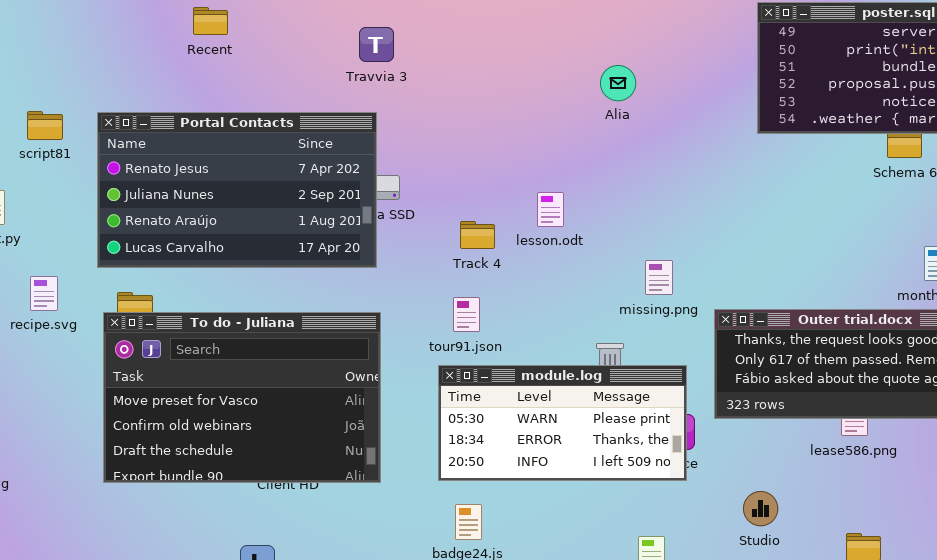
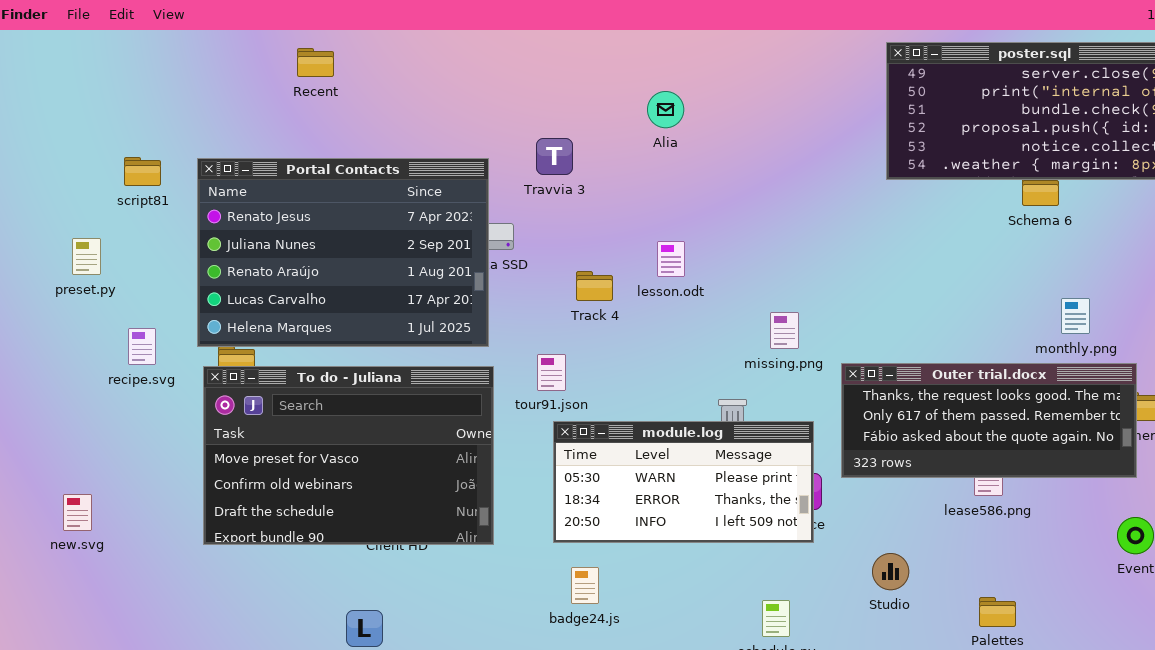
Travvia 3: [359,27,394,62] -> [536,138,573,175], moved
Alia: [600,65,636,101] -> [647,91,684,128], moved
Portal Contacts: [97,112,377,268] -> [197,158,489,347], resized
tour91.json: [453,297,480,332] -> [537,354,566,391], moved

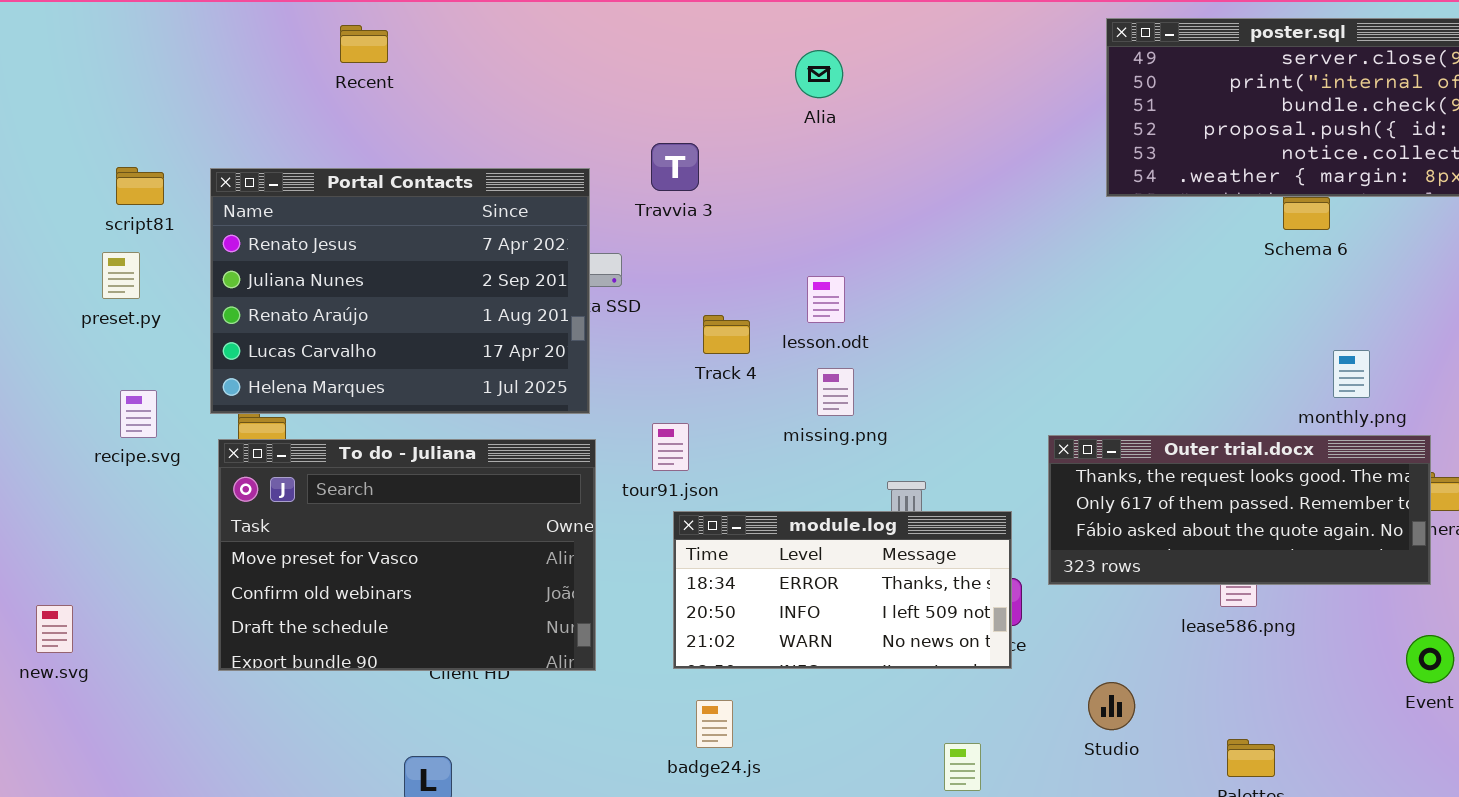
Alia: [647,91,684,128] -> [795,50,843,98], moved
preset.py: [72,238,101,275] -> [102,252,140,299], moved
missing.png: [770,312,799,349] -> [817,368,854,416], moved
module.log: [553,421,814,543] -> [673,511,1012,669], scrolled down 1 row

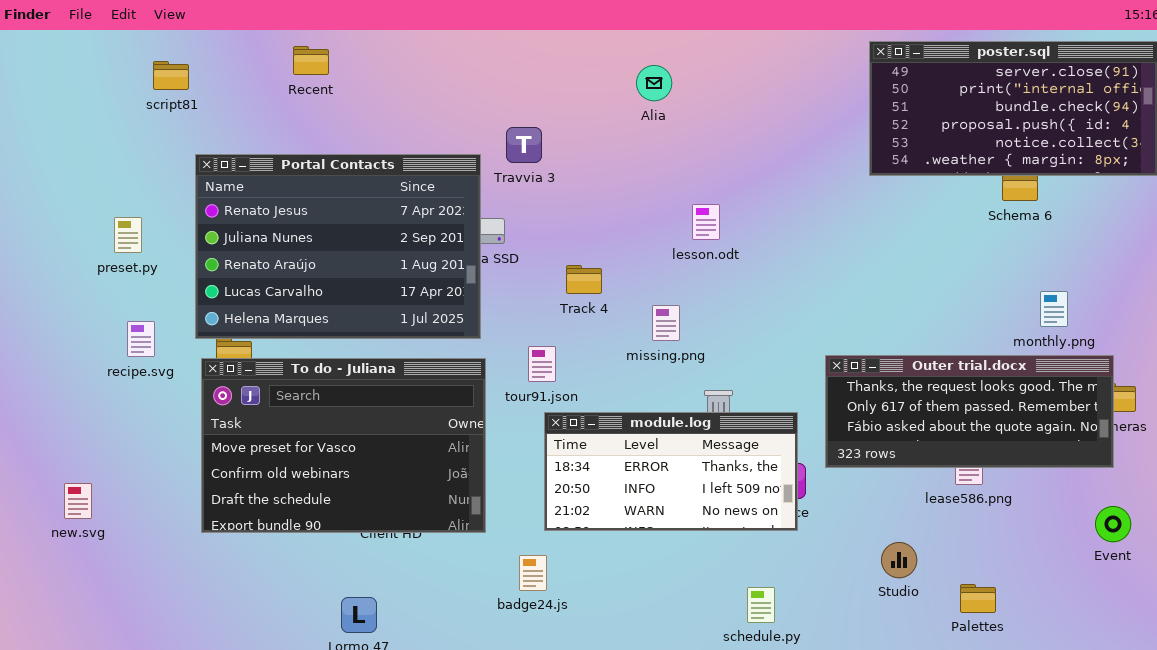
Travvia 3: [651,143,699,191] -> [506,127,542,163], moved
script81: [116,167,164,205] -> [153,61,189,90], moved
lesson.odt: [807,276,845,323] -> [692,204,720,240], moved
Studio: [1088,682,1135,730] -> [881,542,917,578], moved
badge24.js: [696,700,733,748] -> [519,555,547,591], moved

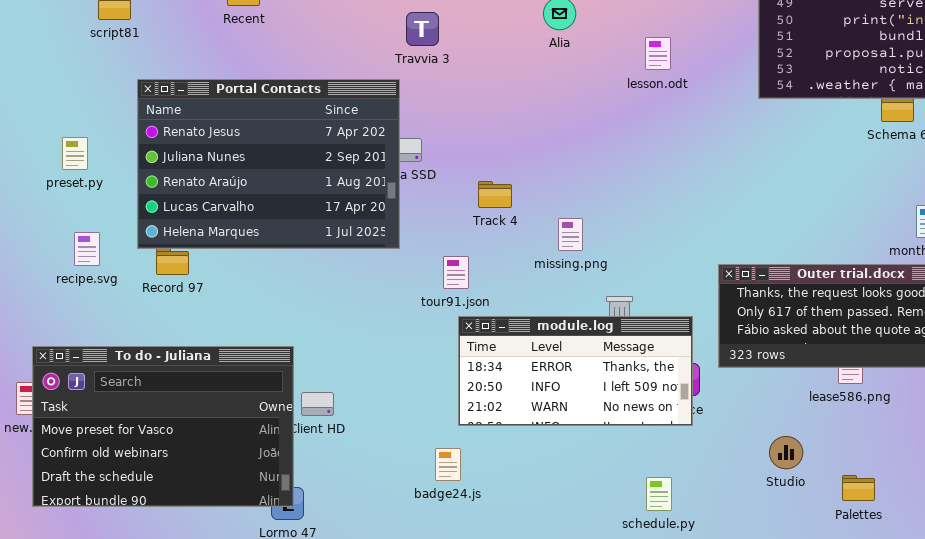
Travvia 3: [506,127,542,163] -> [406,12,439,46], moved
lesson.odt: [692,204,720,240] -> [645,37,671,70], moved
To do - Juliana: [201,358,486,533] -> [32,346,294,507], moved

